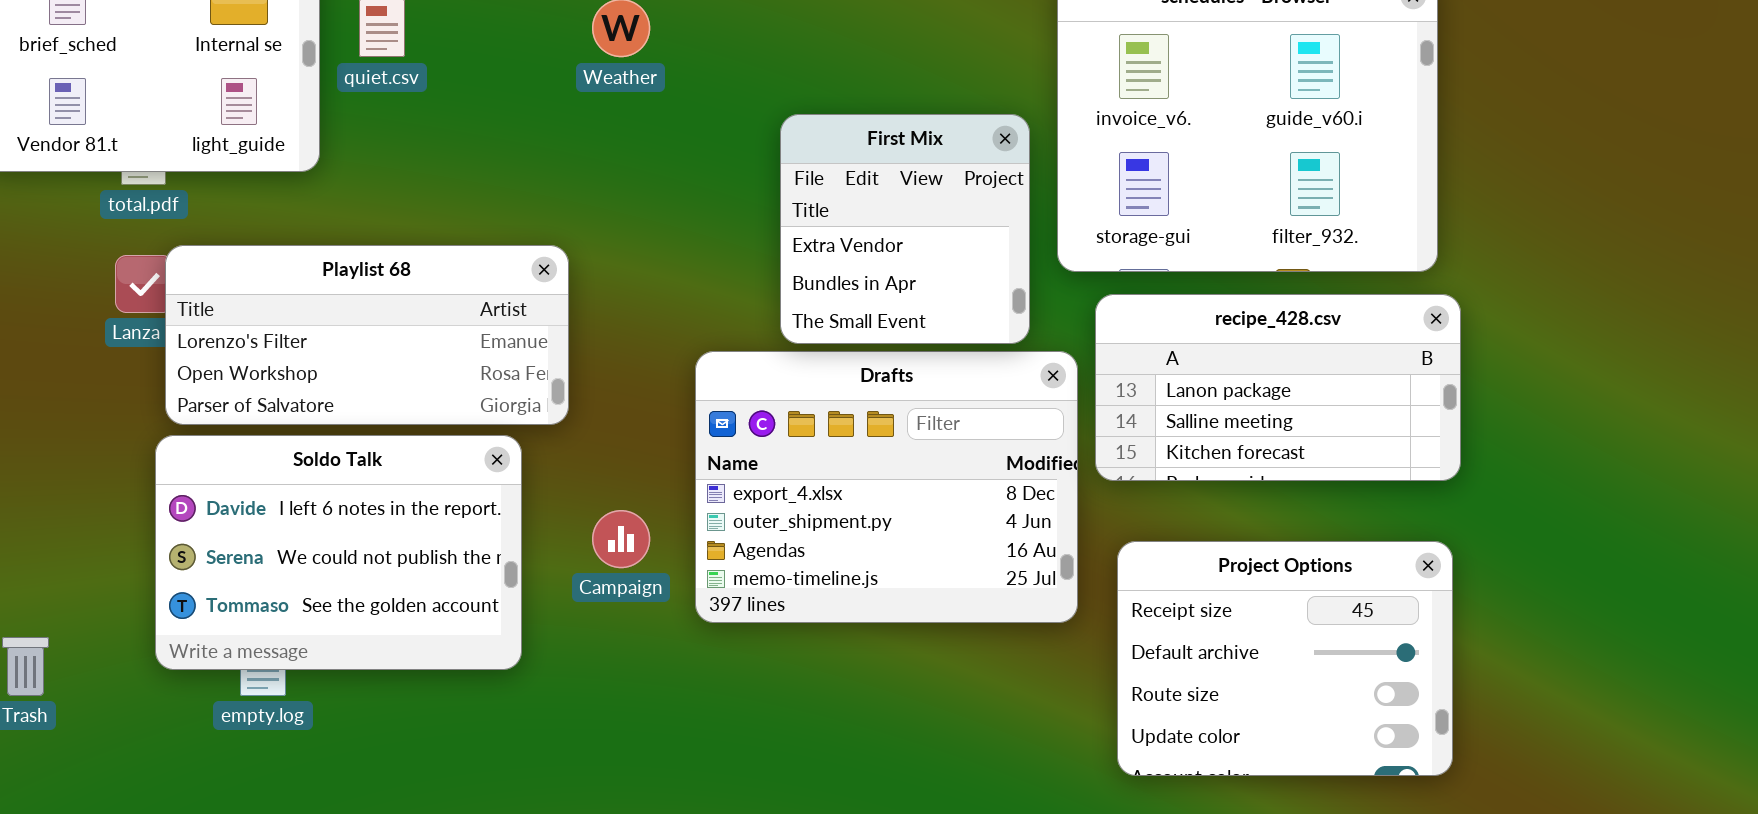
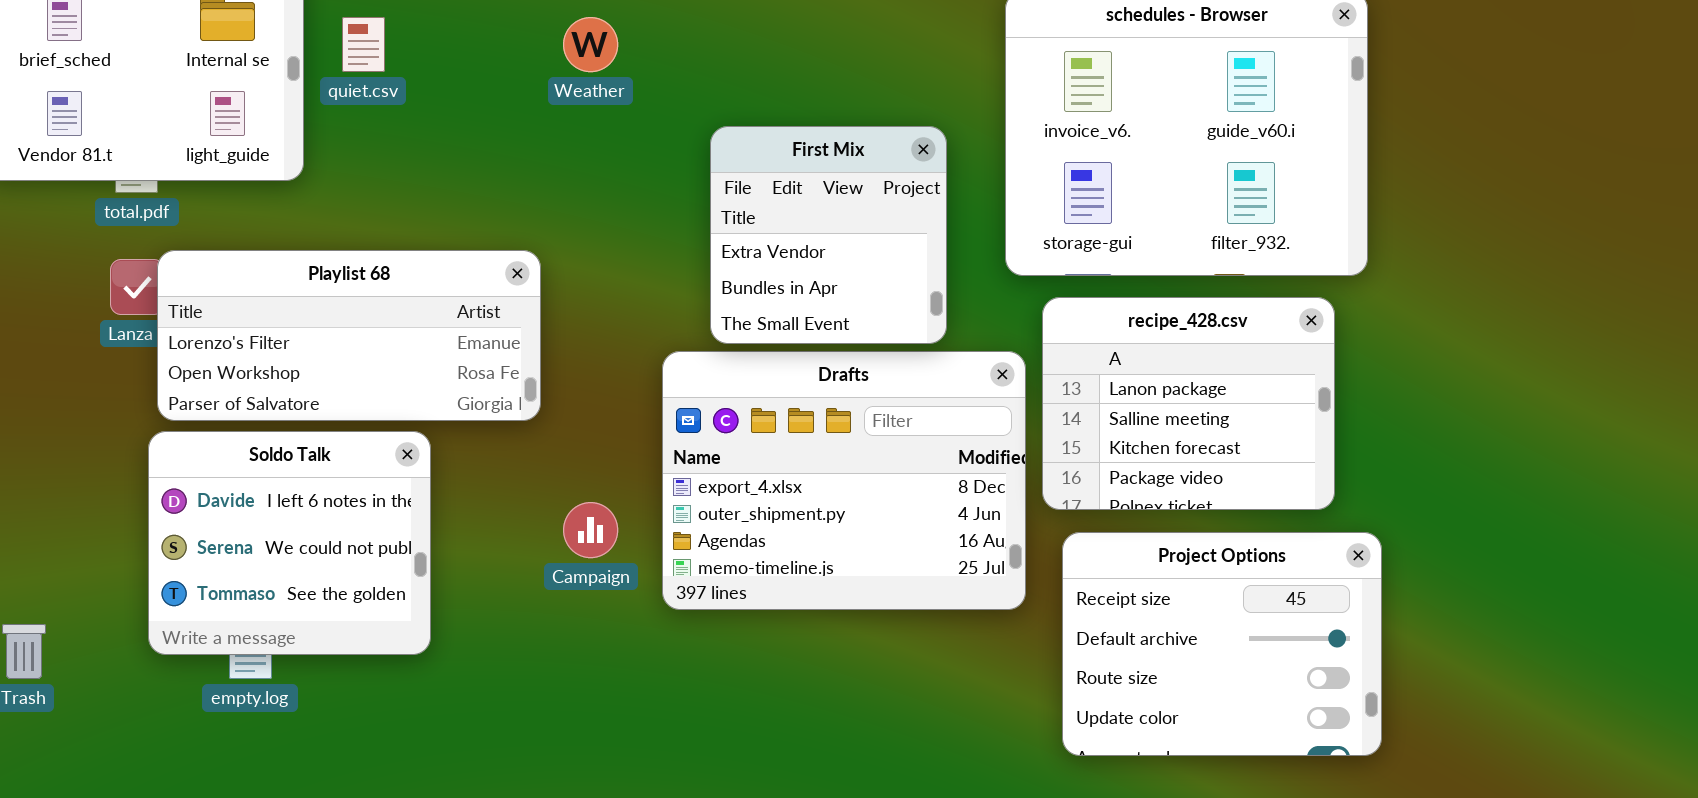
First Mix: [780,114,1030,344] -> [710,126,947,344], moved
recipe_428.csv: [1095,294,1461,481] -> [1042,297,1335,510], resized
Soldo Talk: [155,435,522,670] -> [148,431,431,655], resized

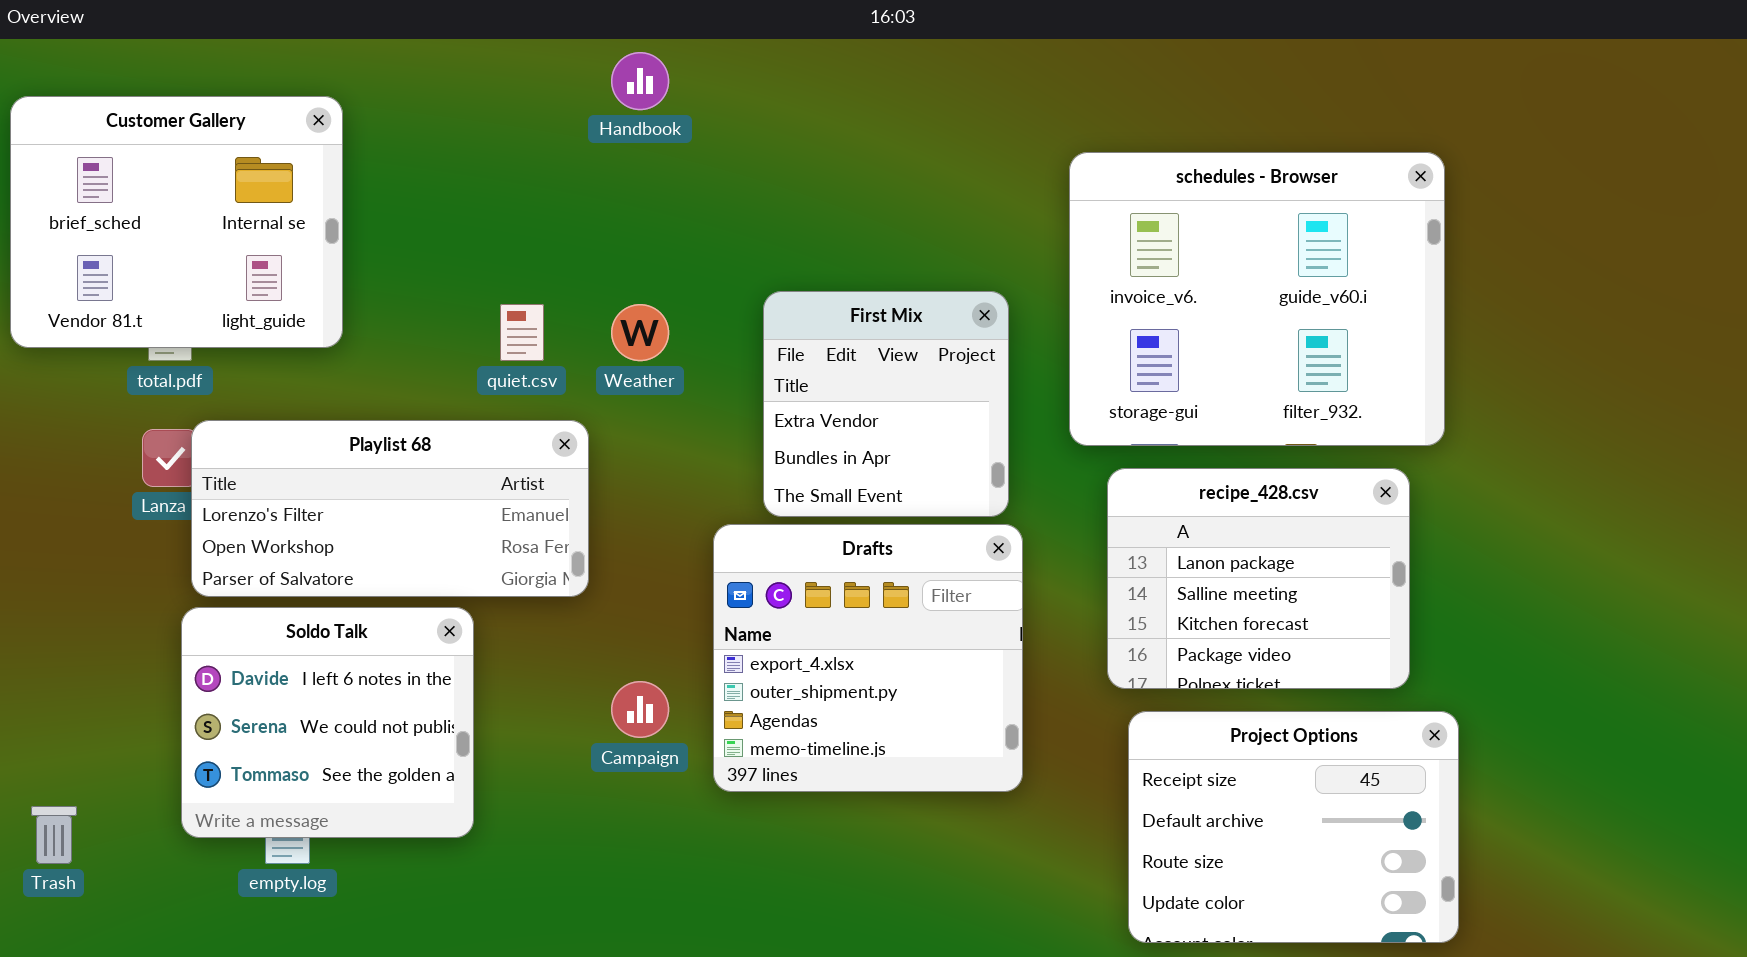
quiet.csv: [342,17,385,72] -> [500,304,544,361], moved
Weather: [563,17,618,72] -> [611,304,669,361], moved
Drafts: [662,351,1026,610] -> [713,524,1023,792], resized

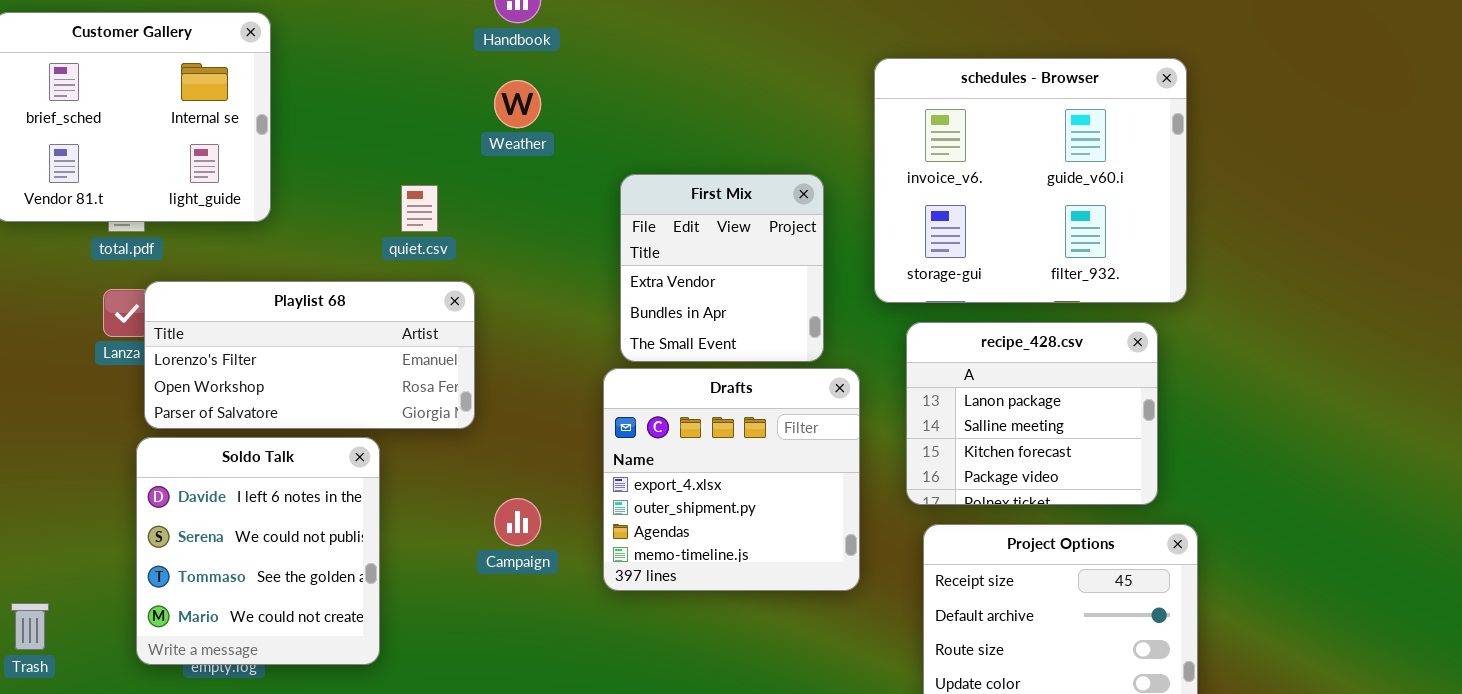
Weather: [611,304,669,361] -> [494,80,541,128], moved
Drafts: [713,524,1023,792] -> [603,368,860,591], moved
Soldo Talk: [181,607,474,838] -> [136,437,380,665], resized

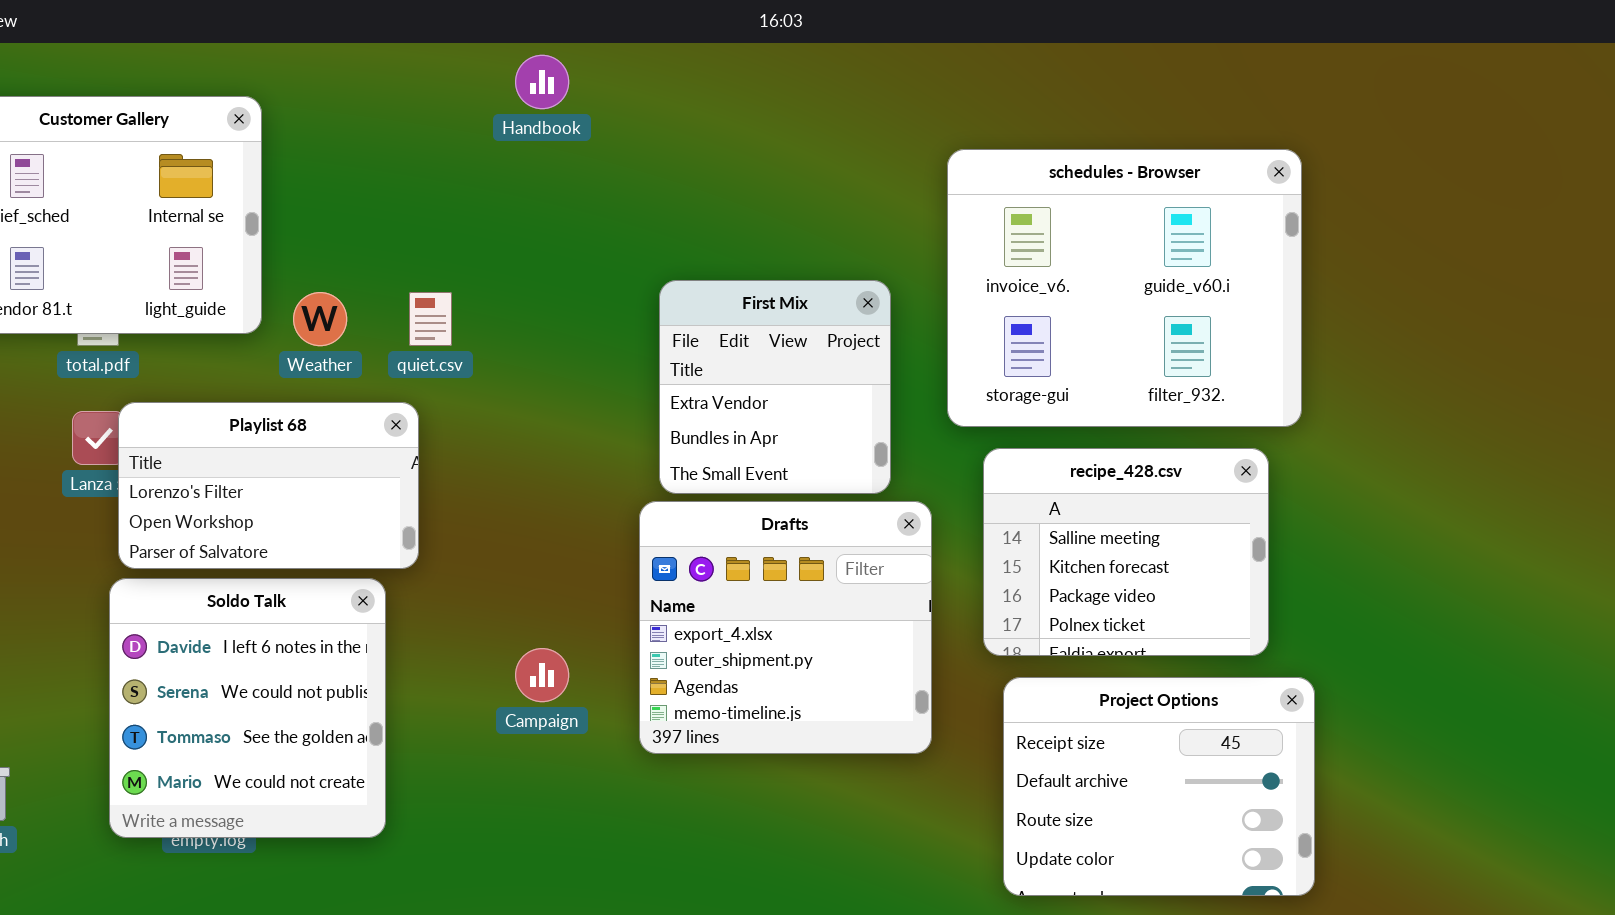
Weather: [494,80,541,128] -> [293,292,347,346], moved
Playlist 68: [144,281,475,429] -> [118,402,419,569], resized
recipe_428.csv: [906,322,1158,505] -> [983,448,1269,656], scrolled down 1 row

